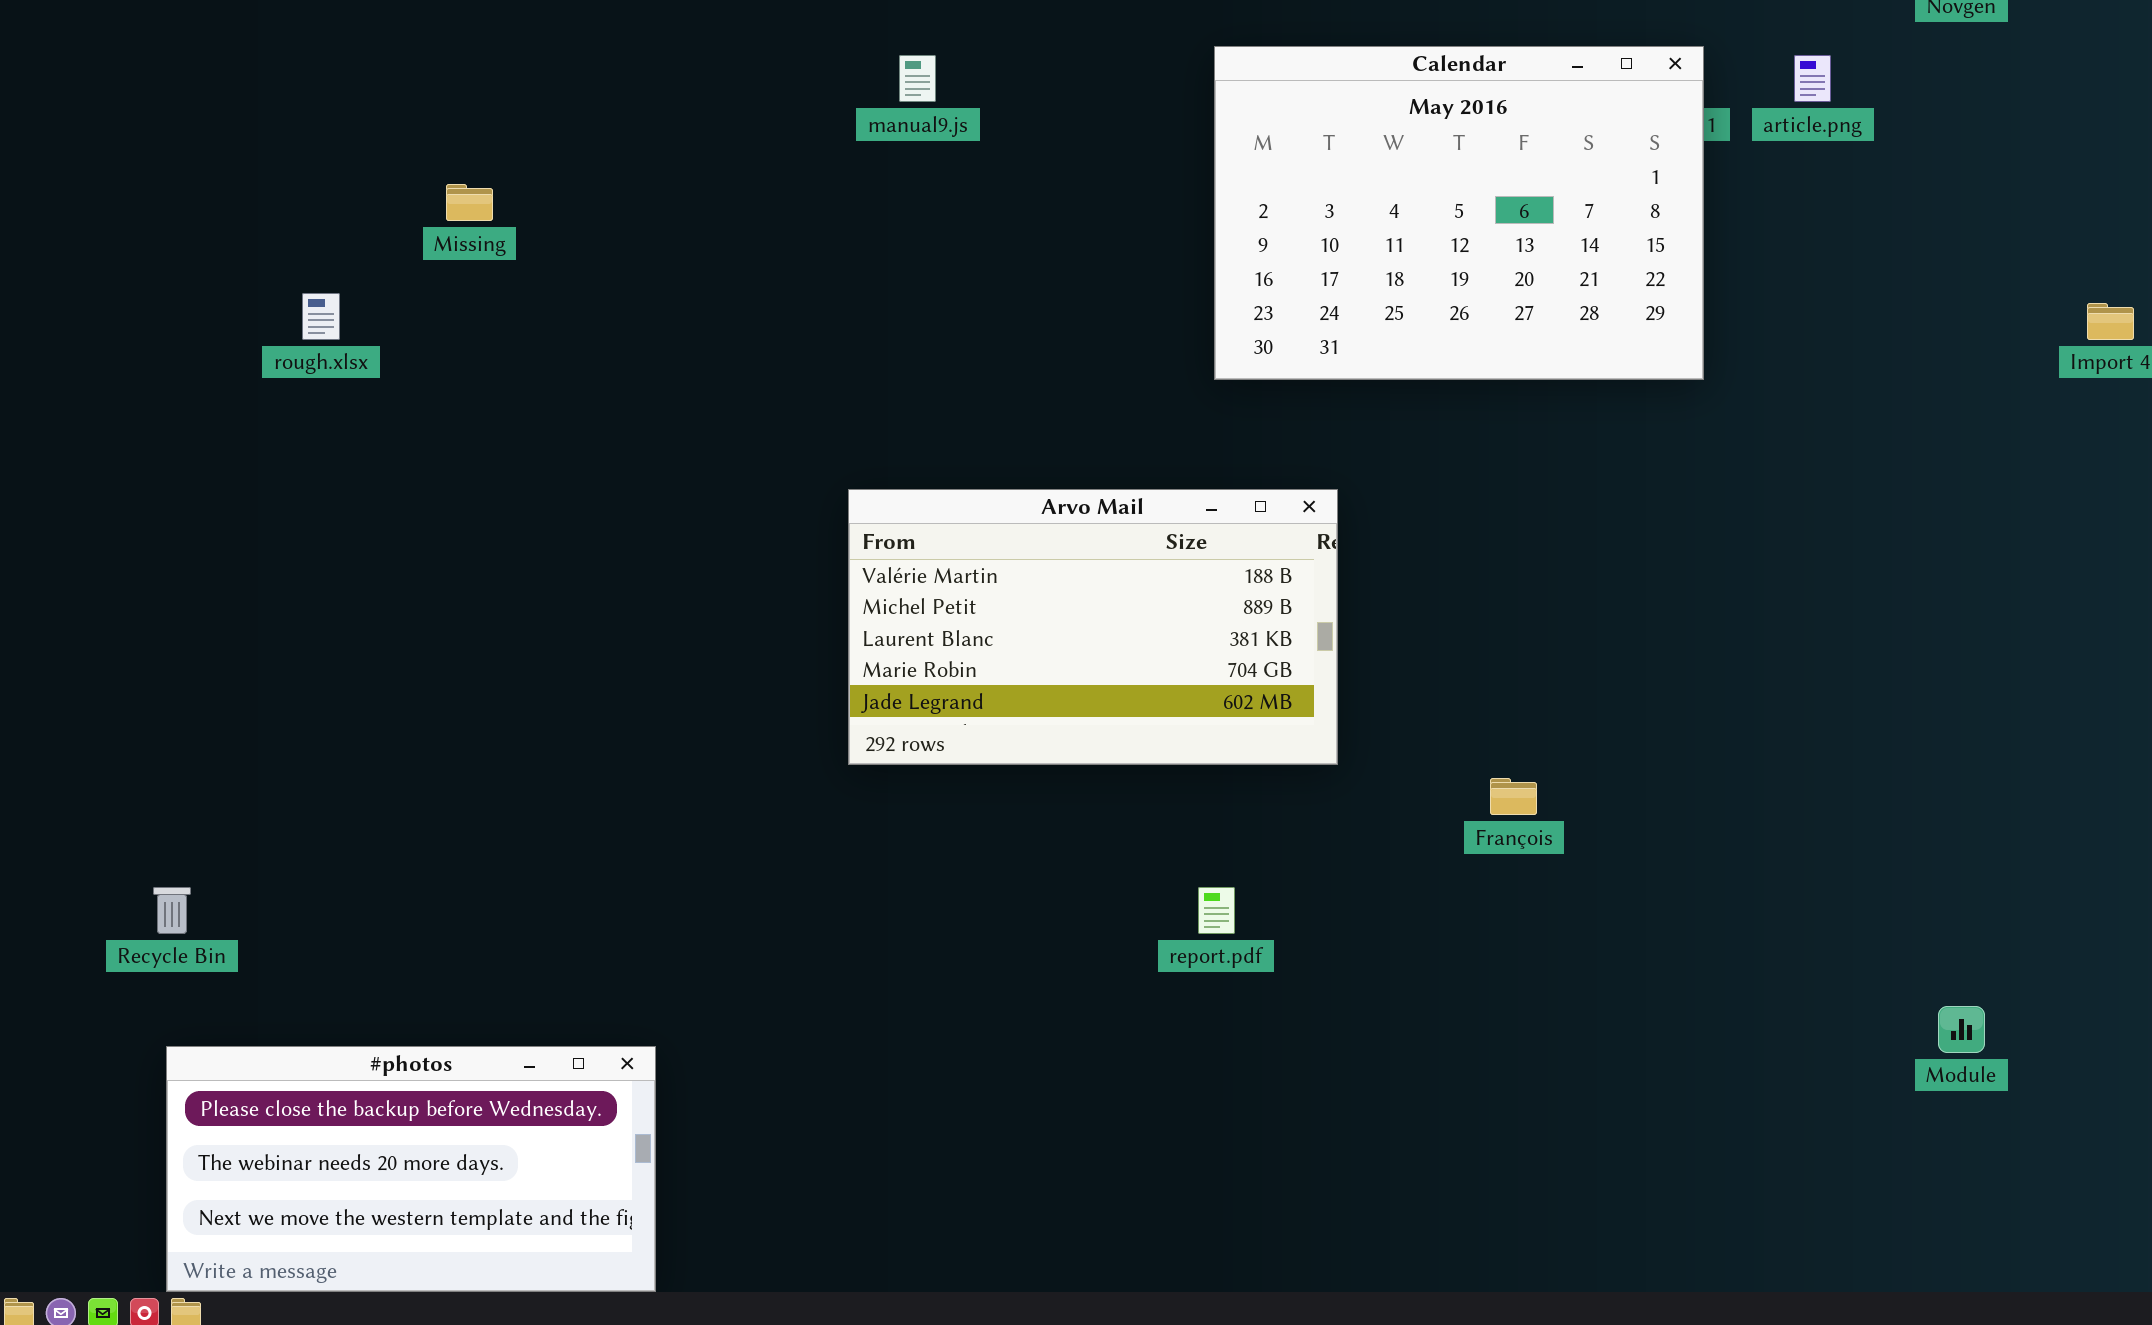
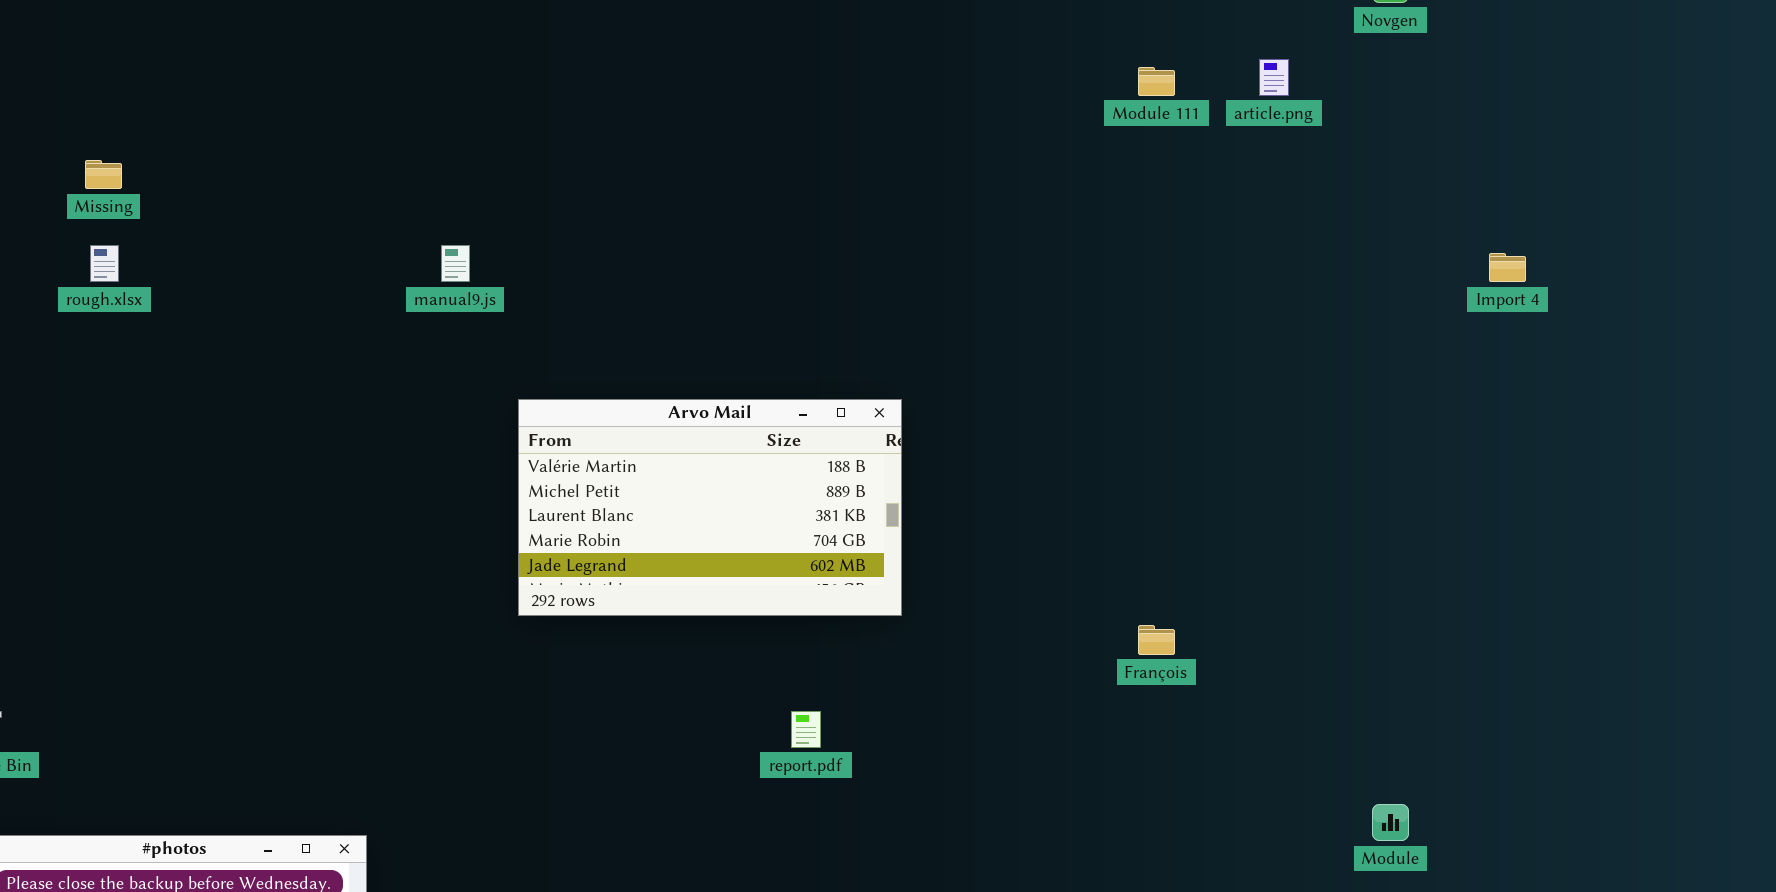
Calendar: [1214,46,1704,380] -> none, closed
manual9.js: [899,55,936,102] -> [441,245,470,282], moved
Missing: [446,184,493,221] -> [85,160,122,189], moved
François: [1490,778,1537,815] -> [1138,625,1175,655], moved

